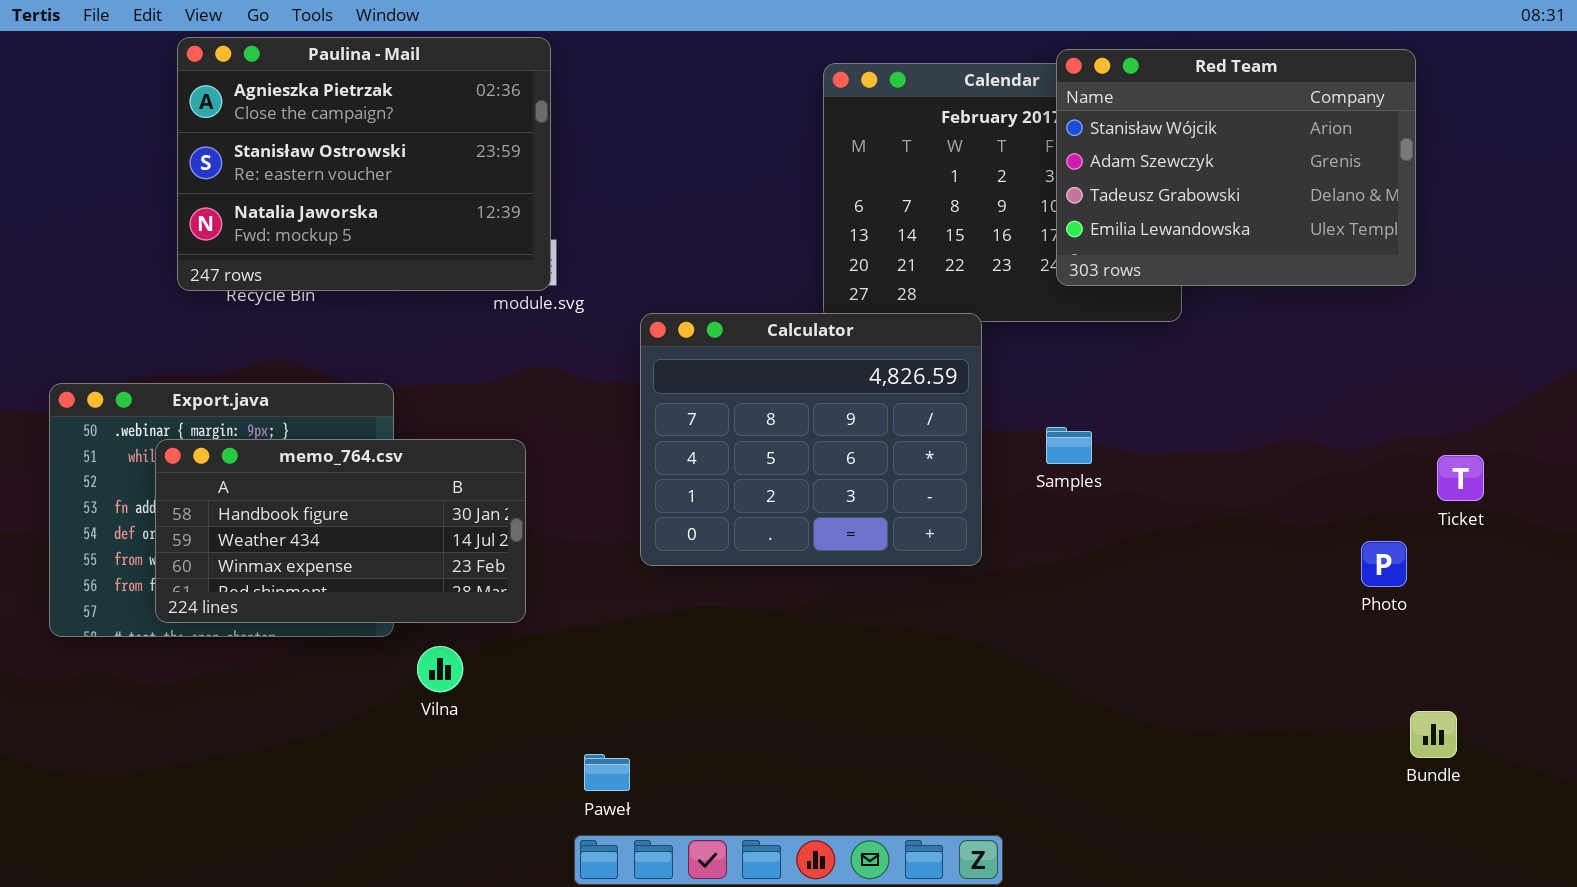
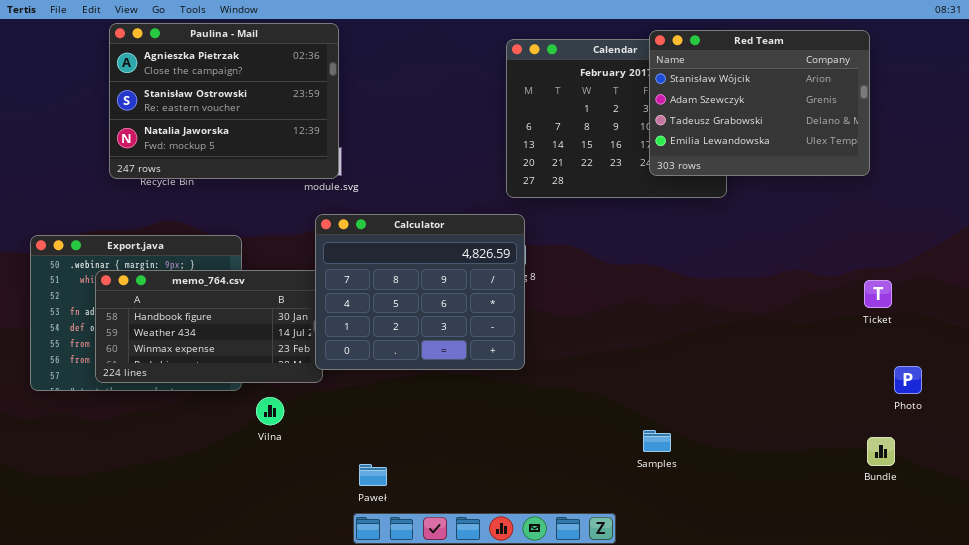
Calculator: [640,313,982,566] -> [315,214,525,370], moved
Samples: [1046,427,1092,464] -> [643,430,671,452], moved
Ticket: [1437,455,1484,501] -> [864,280,892,308], moved
Photo: [1361,541,1407,587] -> [894,366,922,394], moved

